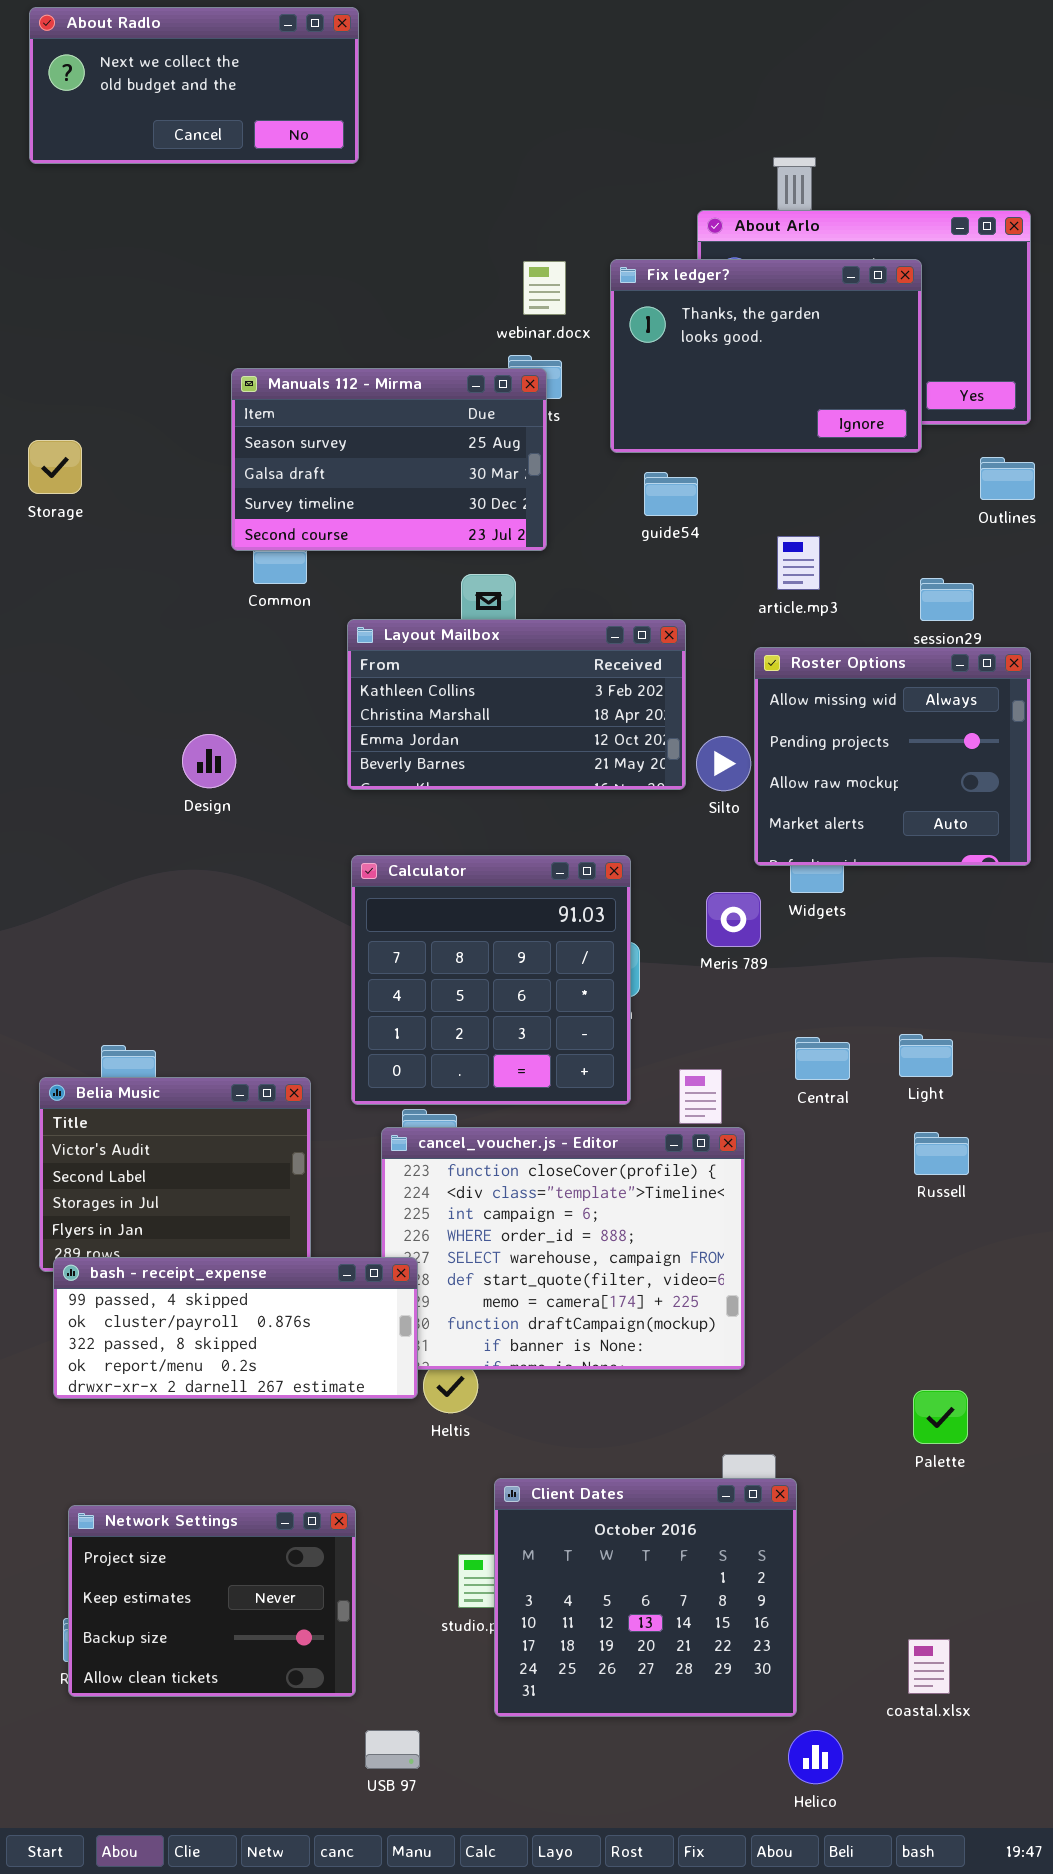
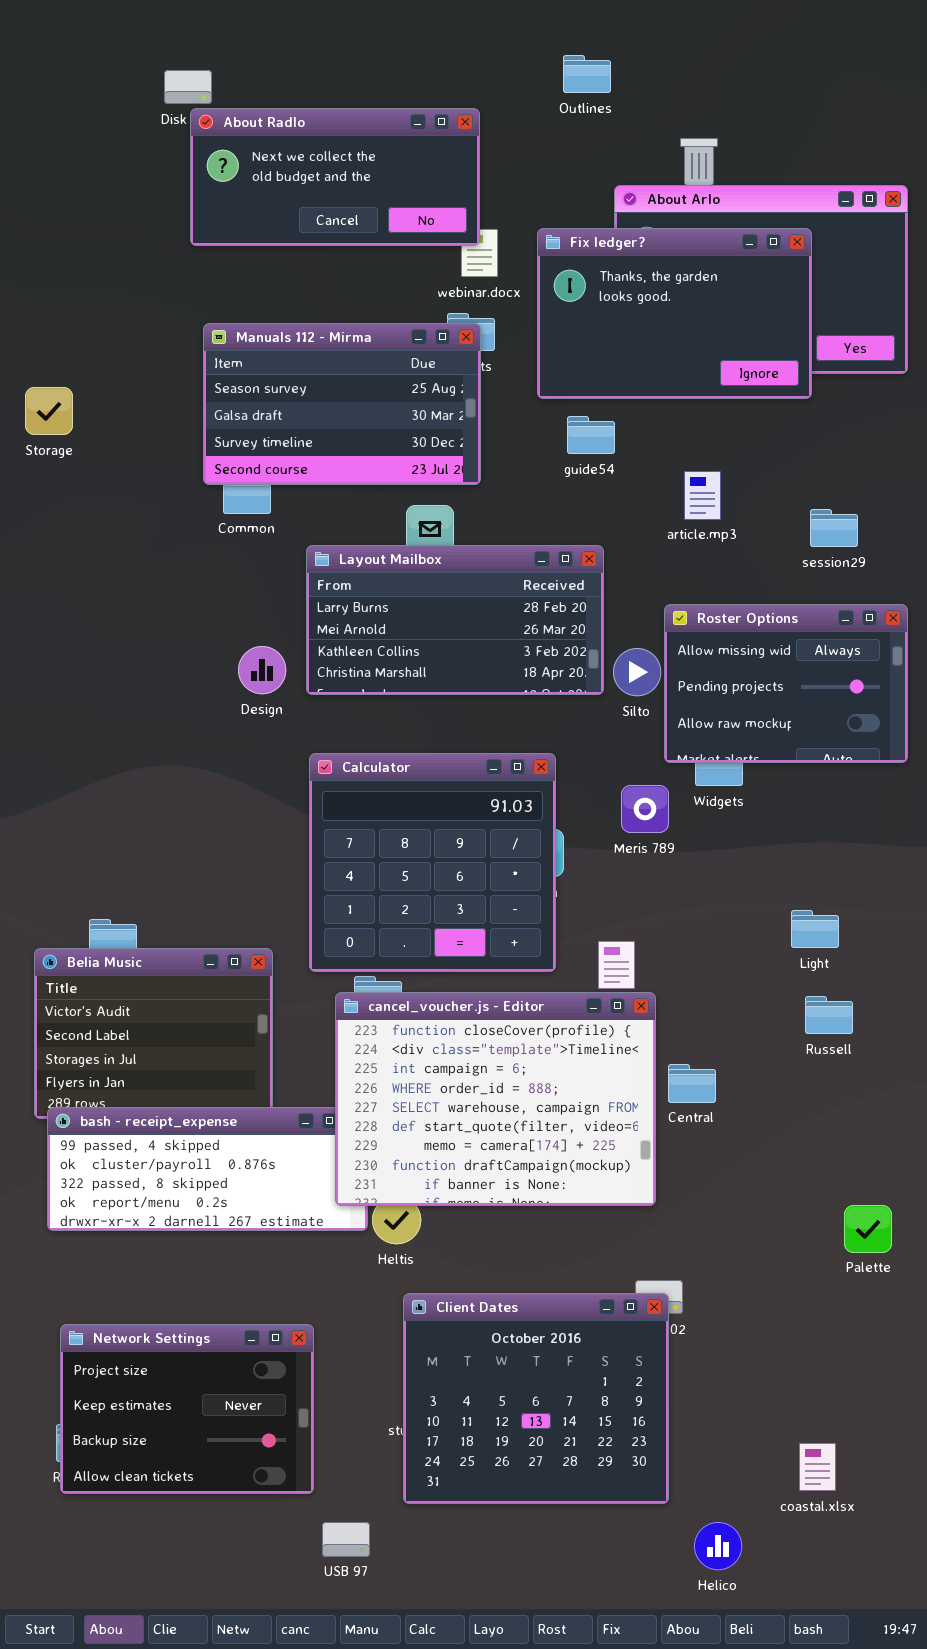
About Radlo: [29,7,359,164] -> [190,108,480,246], moved
Outlines: [980,457,1035,500] -> [563,55,611,93], moved
Layout Mailbox: [347,619,686,790] -> [306,545,604,695], scrolled up 2 rows
Roster Options: [754,647,1031,866] -> [664,604,908,763], resized
Design: [182,734,236,788] -> [238,646,286,694], moved
Central: [795,1037,850,1080] -> [668,1064,716,1103], moved
cancel_voucher.js - Editor: [381,1127,745,1370] -> [335,992,656,1206], raised
Palette: [913,1390,968,1444] -> [844,1205,892,1253], moved
Client Dates: [494,1478,797,1717] -> [403,1293,669,1504], moved

